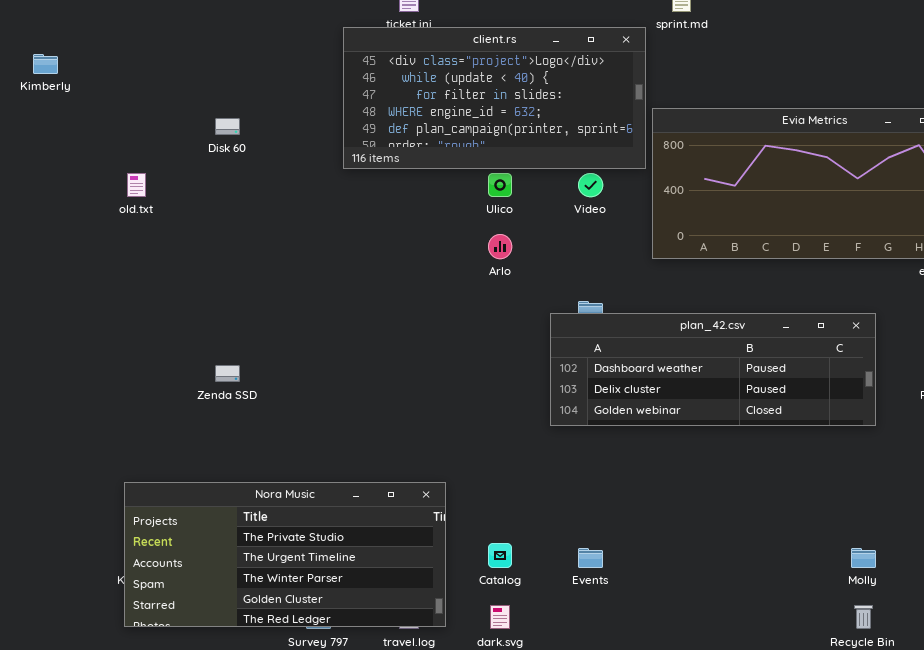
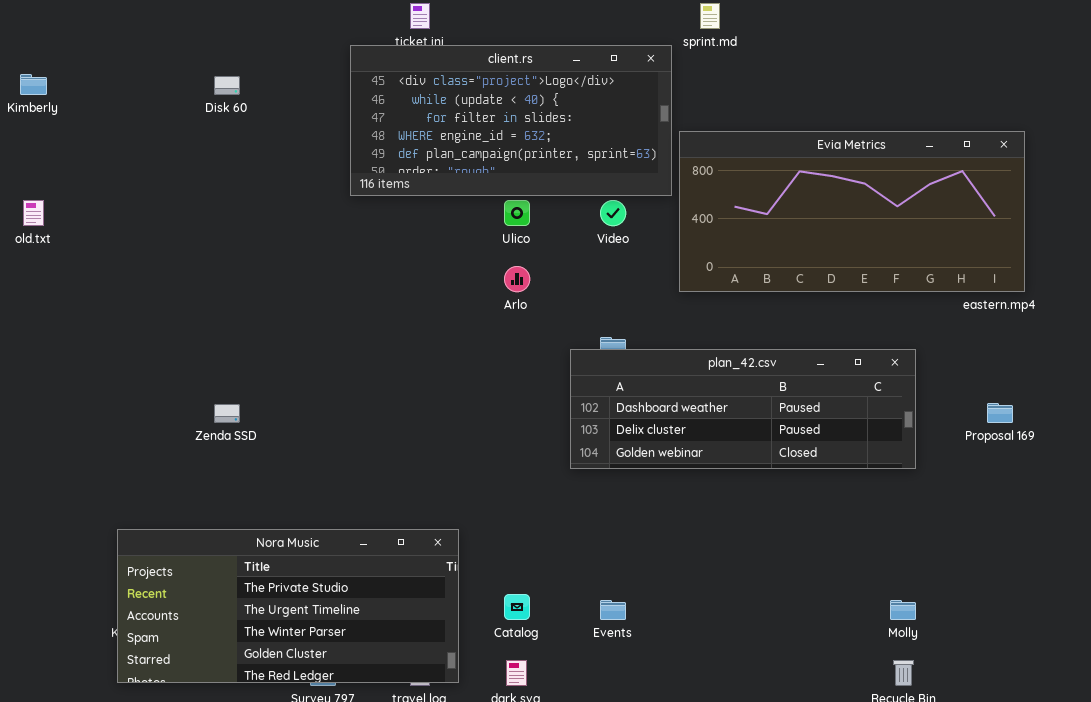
Disk 60: [215,118,240,135] -> [214,76,240,95], moved
old.txt: [127,173,146,197] -> [23,200,44,226], moved

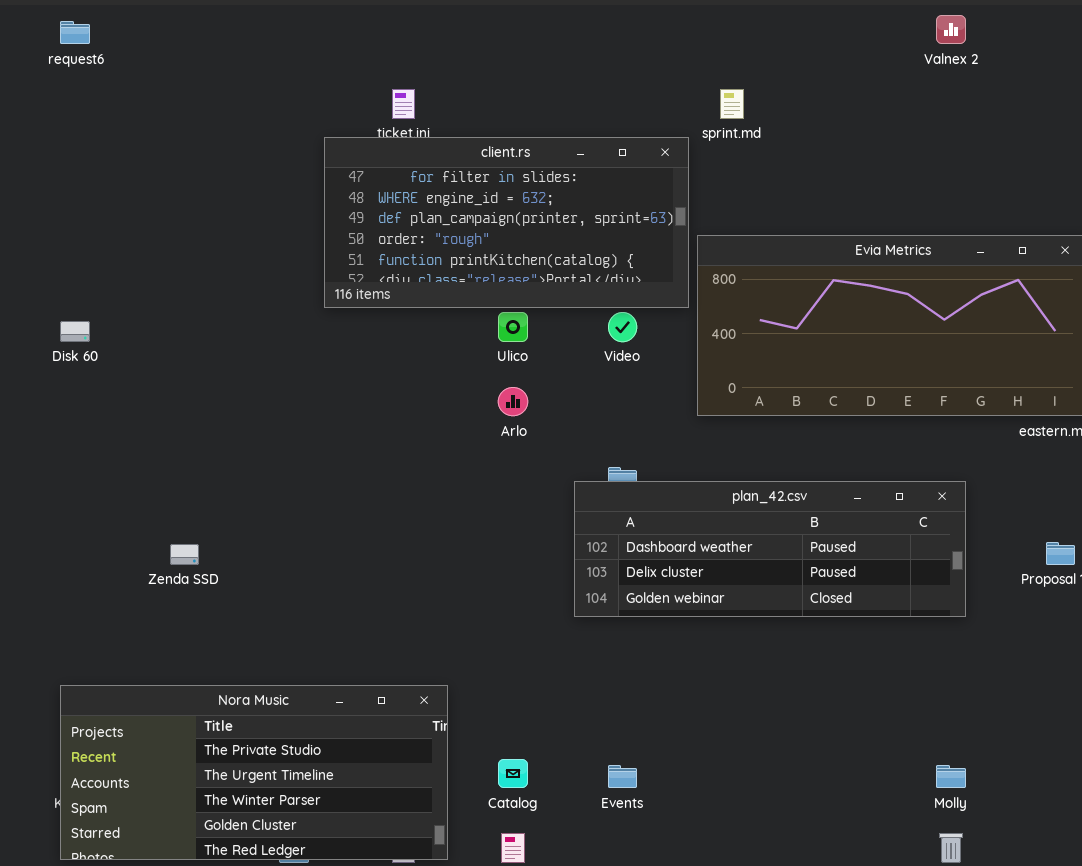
client.rs: [350,45,672,196] -> [324,137,689,308], scrolled down 2 rows
Disk 60: [214,76,240,95] -> [60,321,90,342], moved

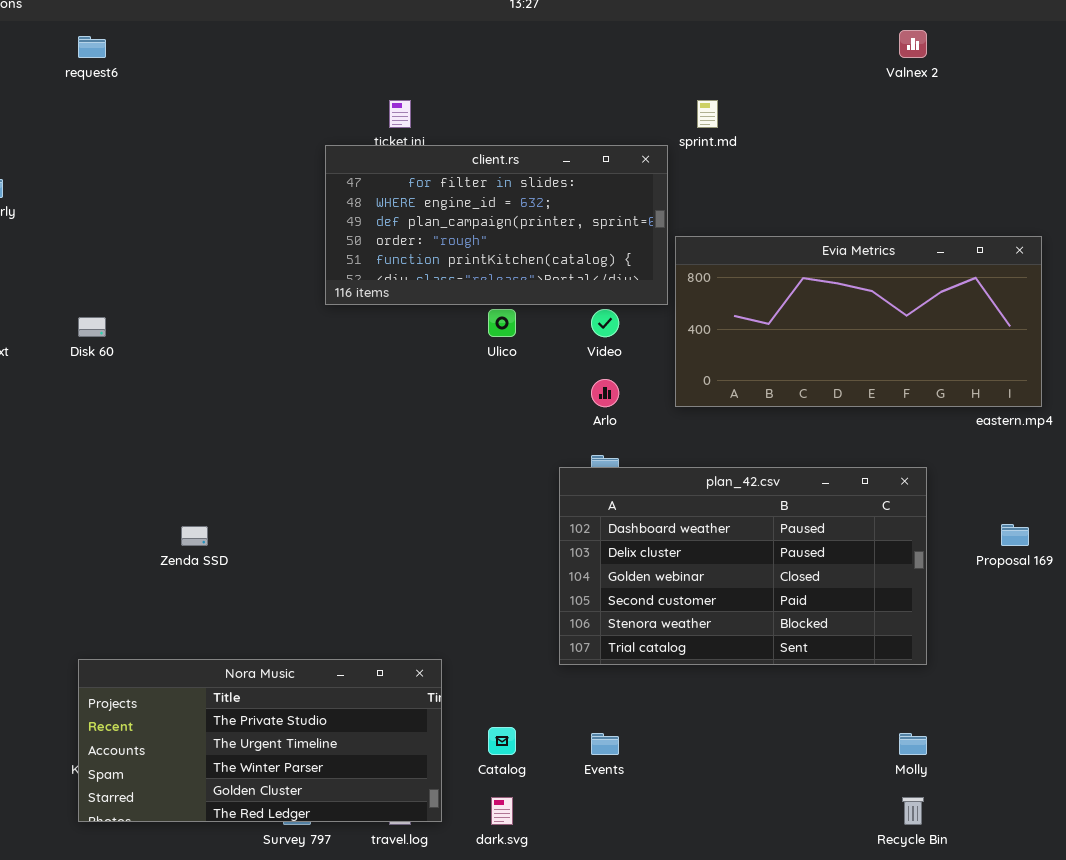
Arlo: [498,387,528,416] -> [591,379,619,407], moved
plan_42.csv: [574,481,966,617] -> [559,467,927,665], resized

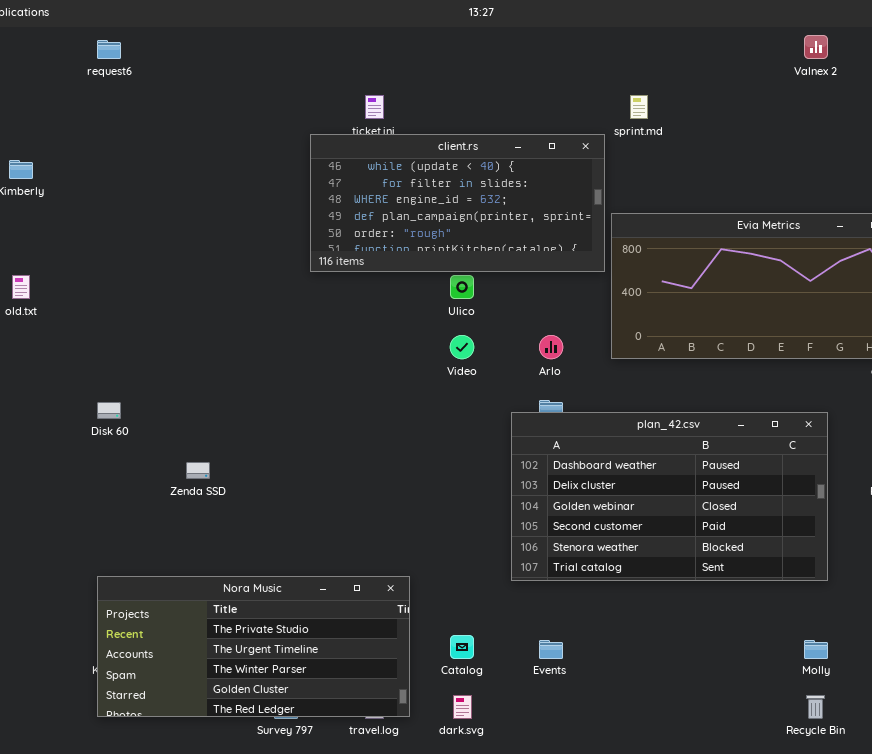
client.rs: [325,145,668,305] -> [310,134,605,272], scrolled up 1 row
Video: [591,309,619,337] -> [450,335,474,359], moved
Disk 60: [78,317,106,337] -> [97,402,121,419], moved

